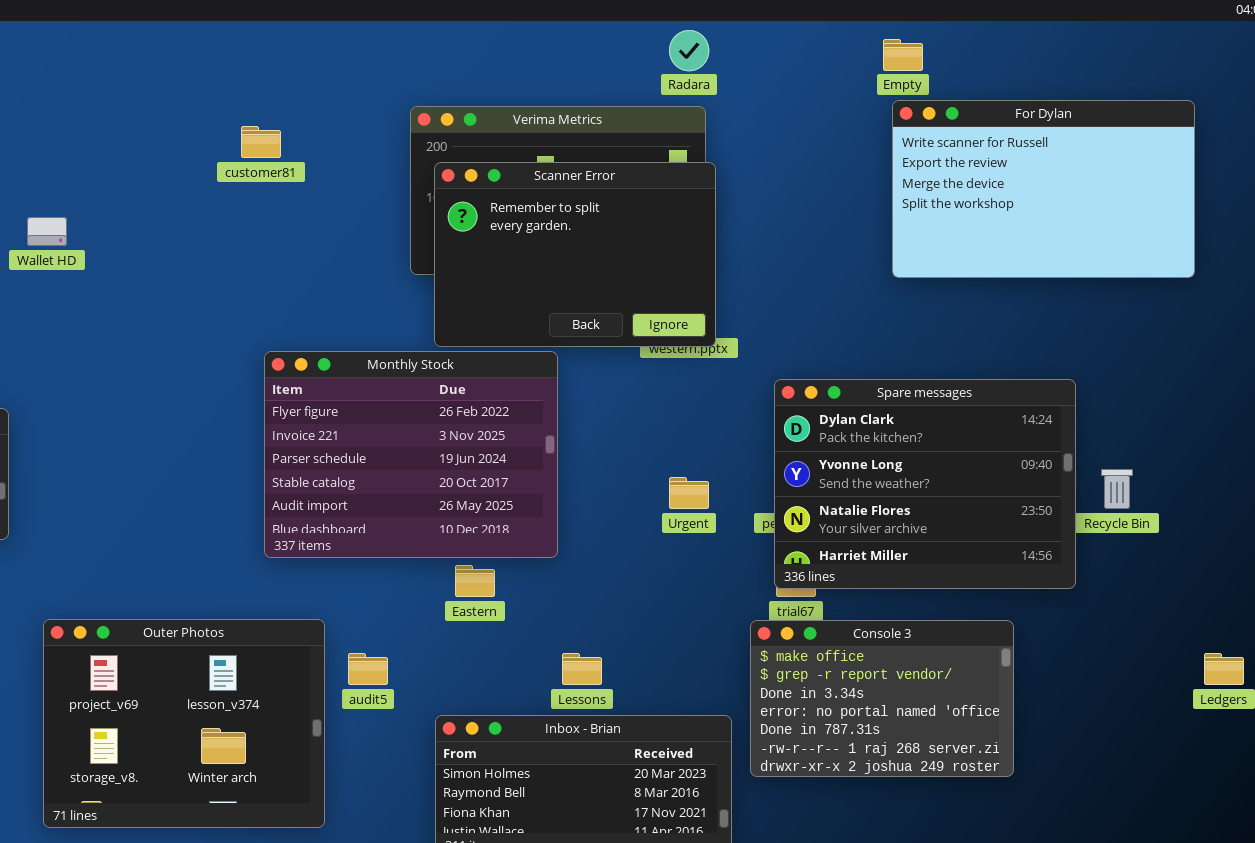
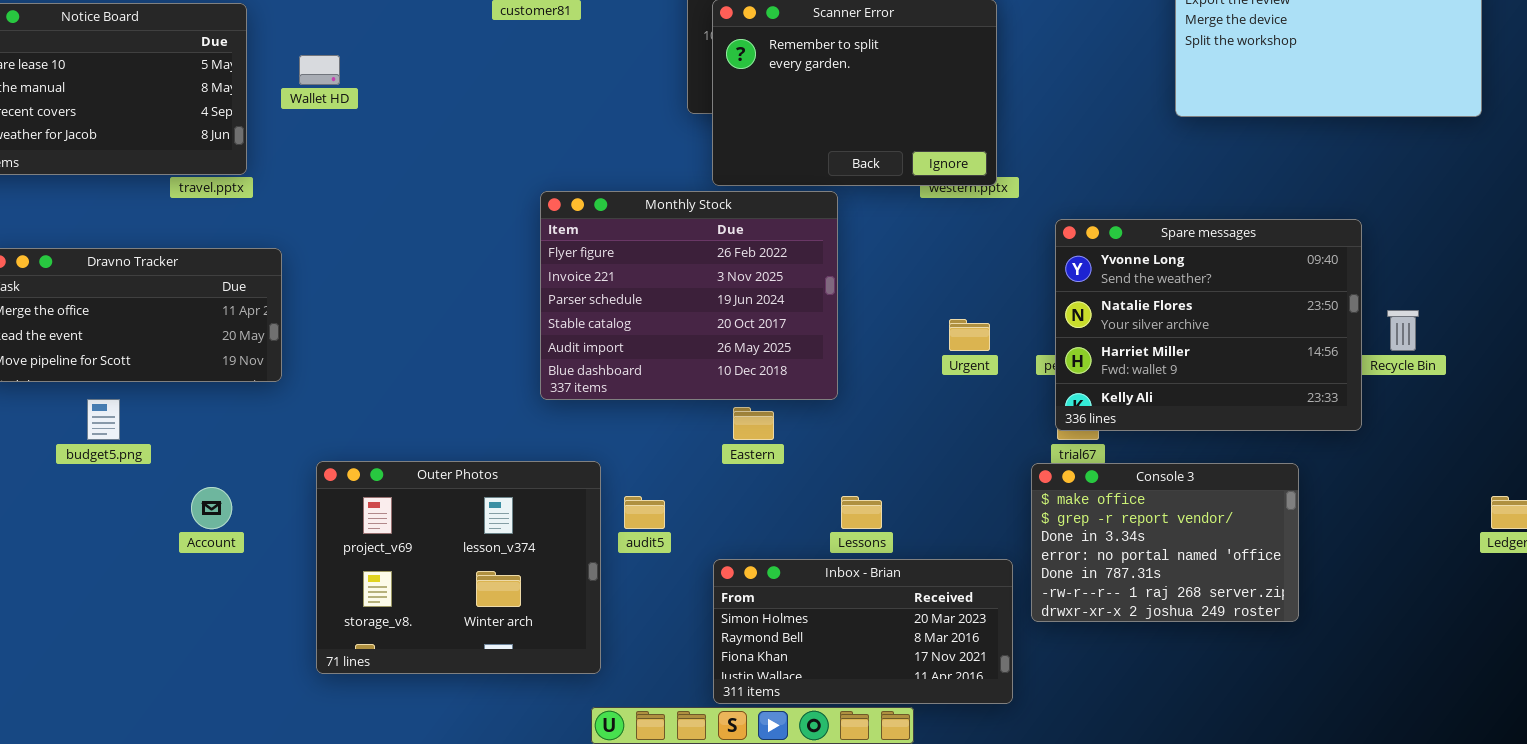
Spare messages: [774,379,1076,589] -> [1055,219,1362,431], scrolled down 1 row

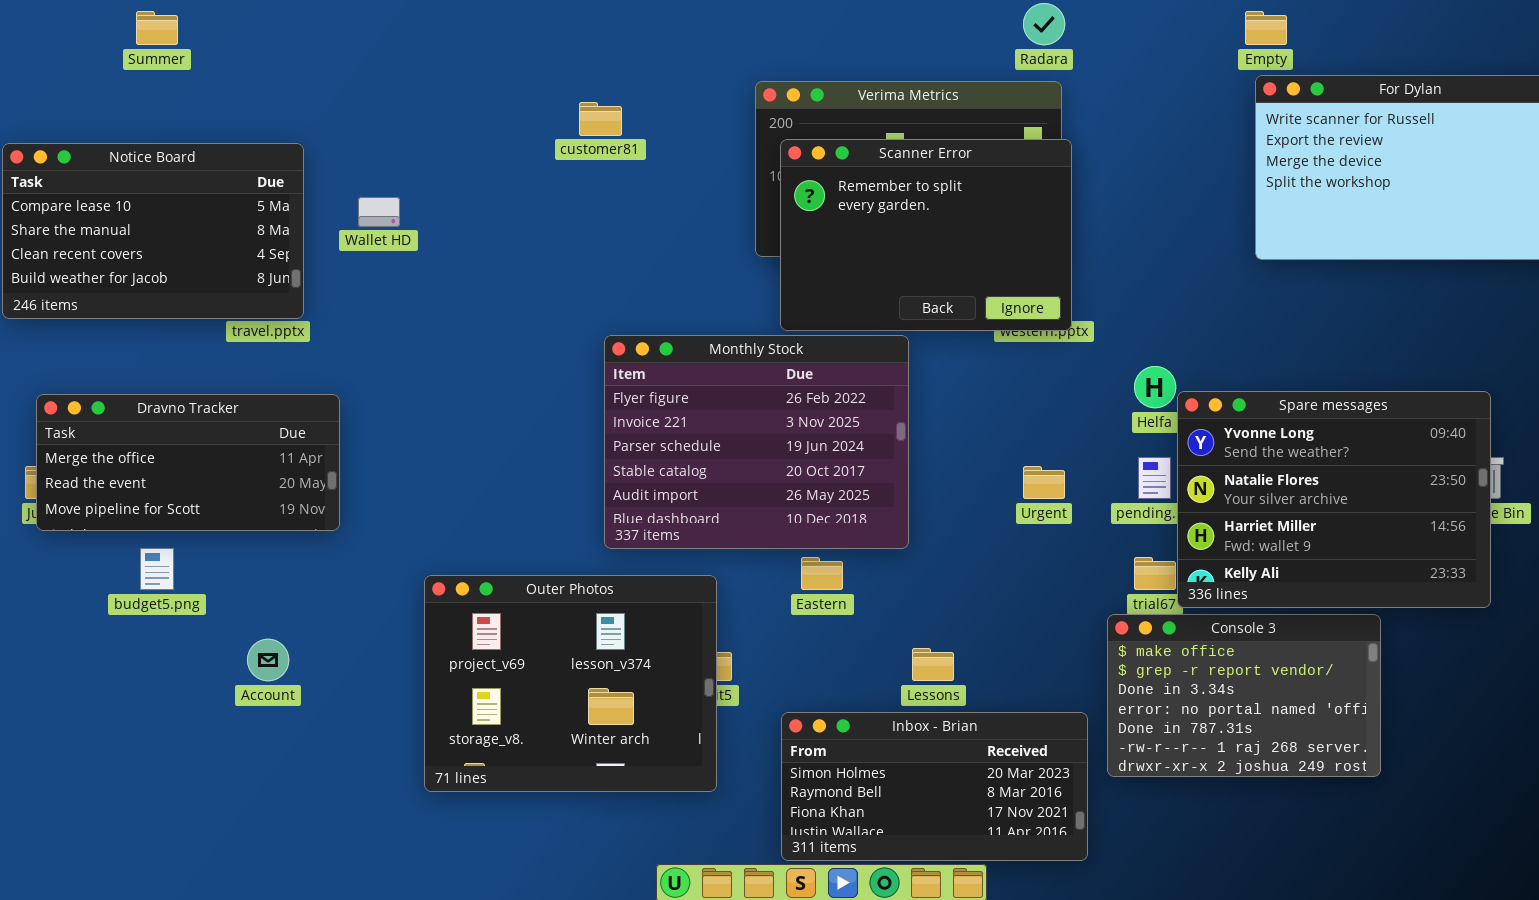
Spare messages: [1055,219,1362,431] -> [1177,391,1491,608], moved
Outer Photos: [316,461,601,674] -> [424,575,717,792], moved

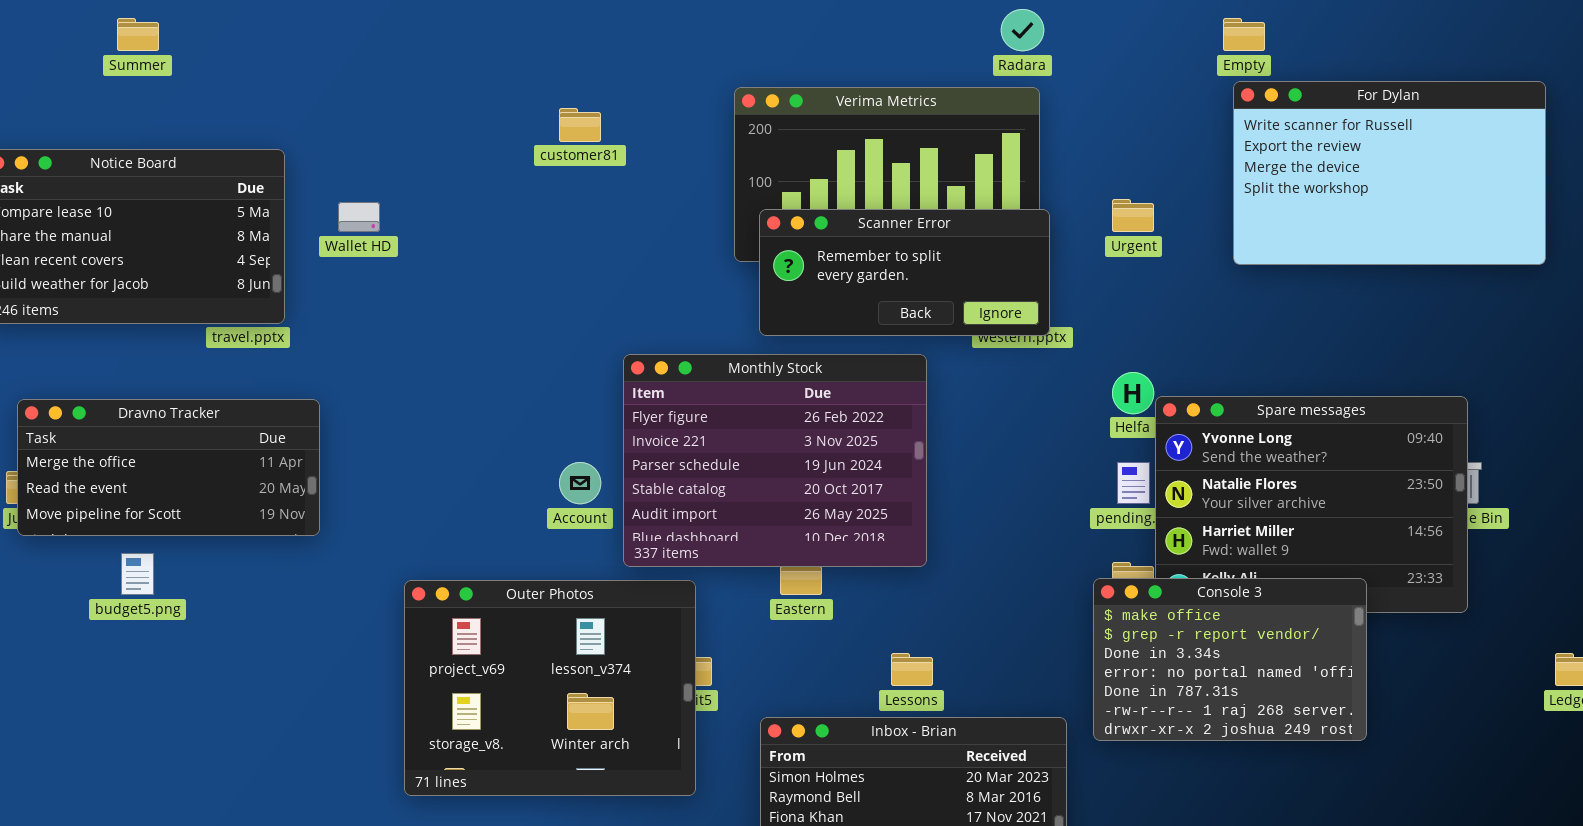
Scanner Error: [780,139,1072,331] -> [759,209,1050,336], resized
Monthly Stock: [604,335,909,549] -> [623,354,927,567], moved
Urgent: [1023,466,1065,499] -> [1112,199,1154,232], moved
Console 3: [1107,614,1381,777] -> [1093,578,1367,741], moved
Account: [247,639,289,681] -> [559,462,601,504], moved

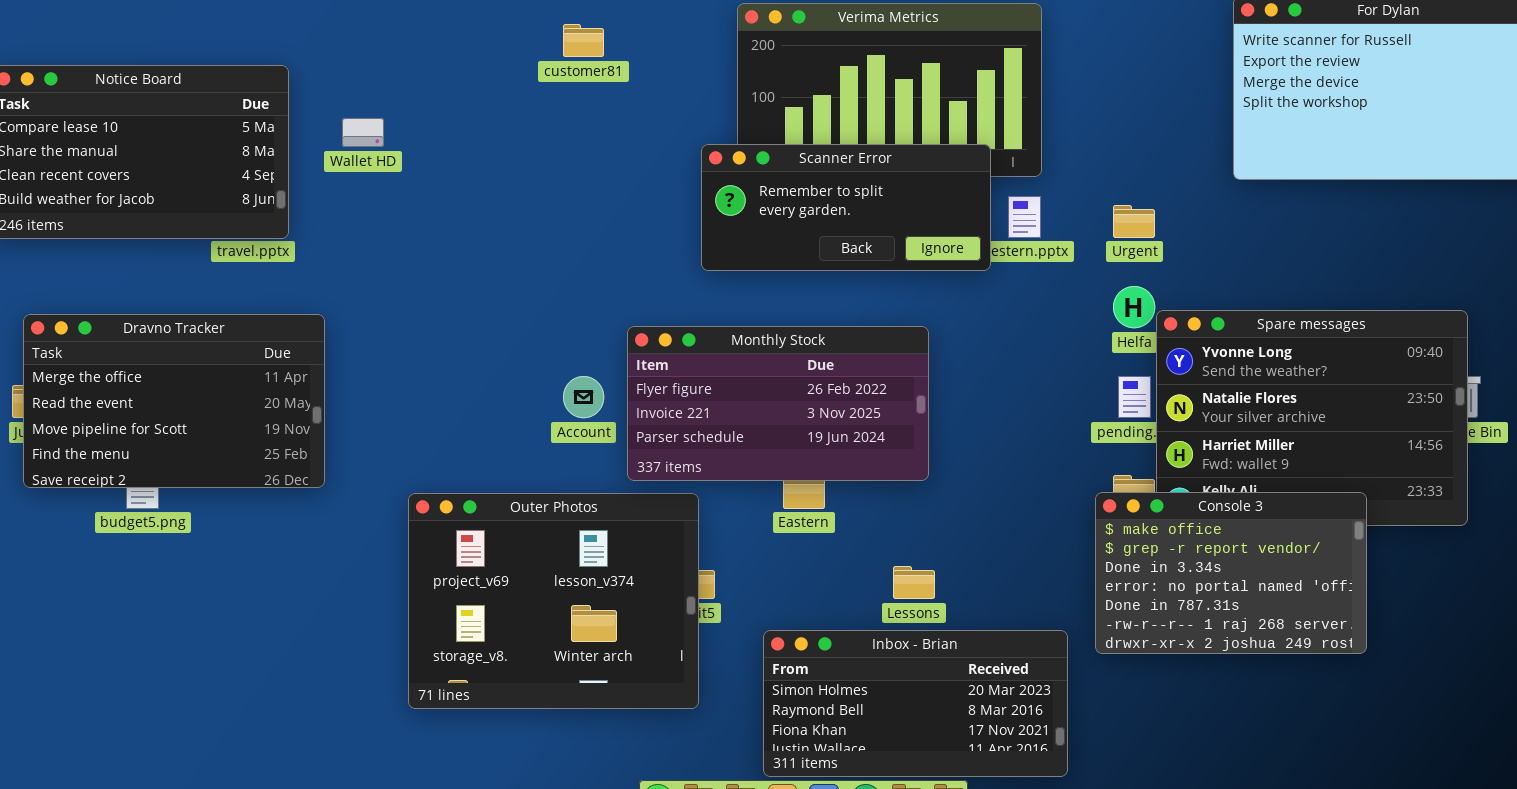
Urgent: [1112,199,1154,232] -> [1113,205,1155,238], moved
Scanner Error: [759,209,1050,336] -> [701,144,991,271], moved
Monthly Stock: [623,354,927,567] -> [627,326,929,481], resized
Dravno Tracker: [17,399,320,536] -> [23,314,325,488], resized

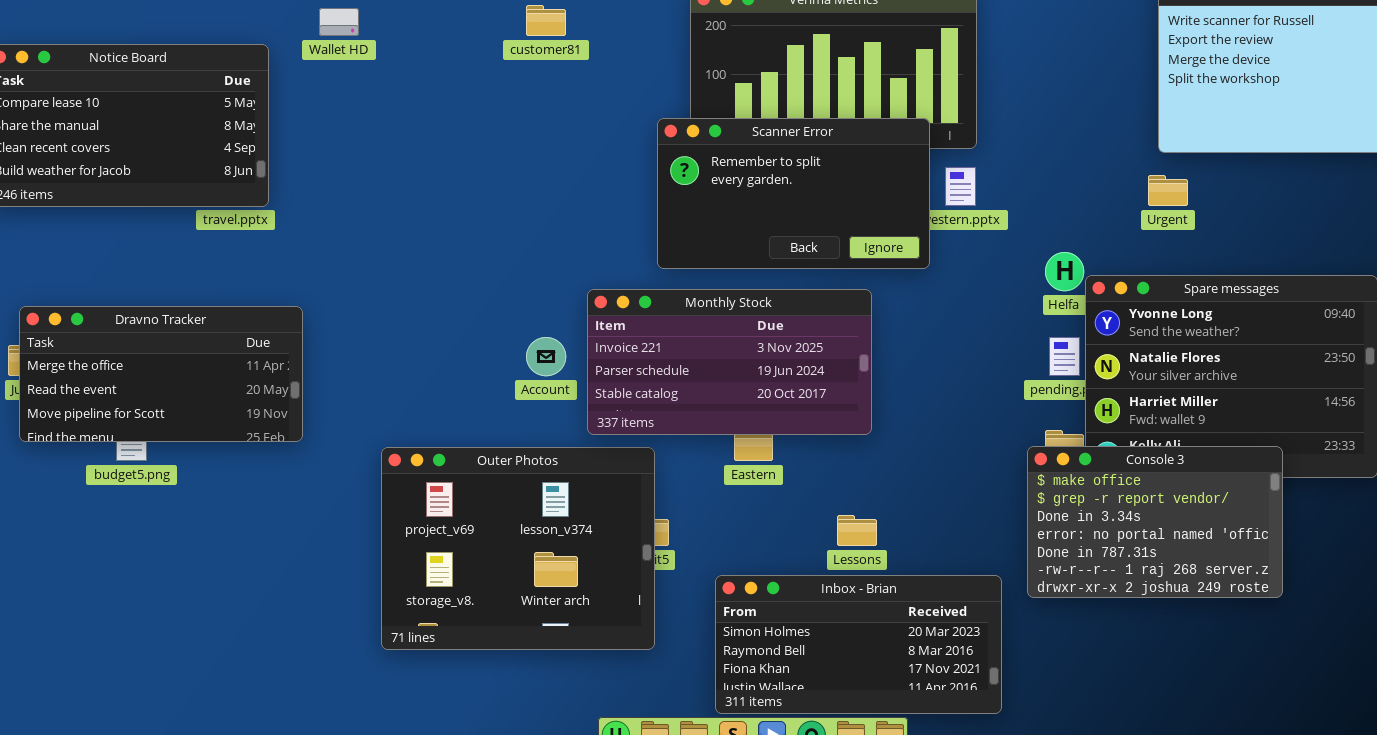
Wallet HD: [342,118,384,147] -> [319,8,359,36], moved
Scanner Error: [701,144,991,271] -> [657,118,930,269], resized
Urgent: [1113,205,1155,238] -> [1148,175,1188,206], moved
Dravno Tracker: [23,314,325,488] -> [19,306,303,442], resized
Monthly Stock: [627,326,929,481] -> [587,289,872,435], scrolled down 1 row

